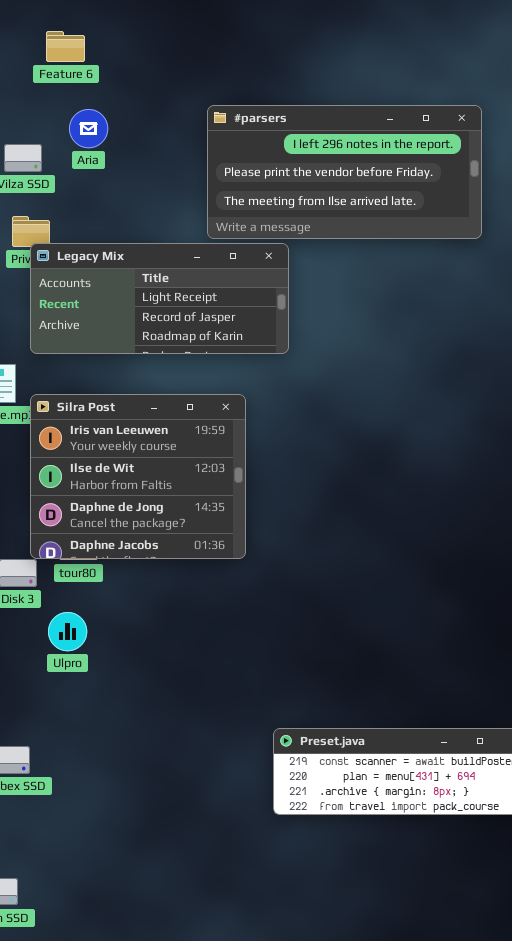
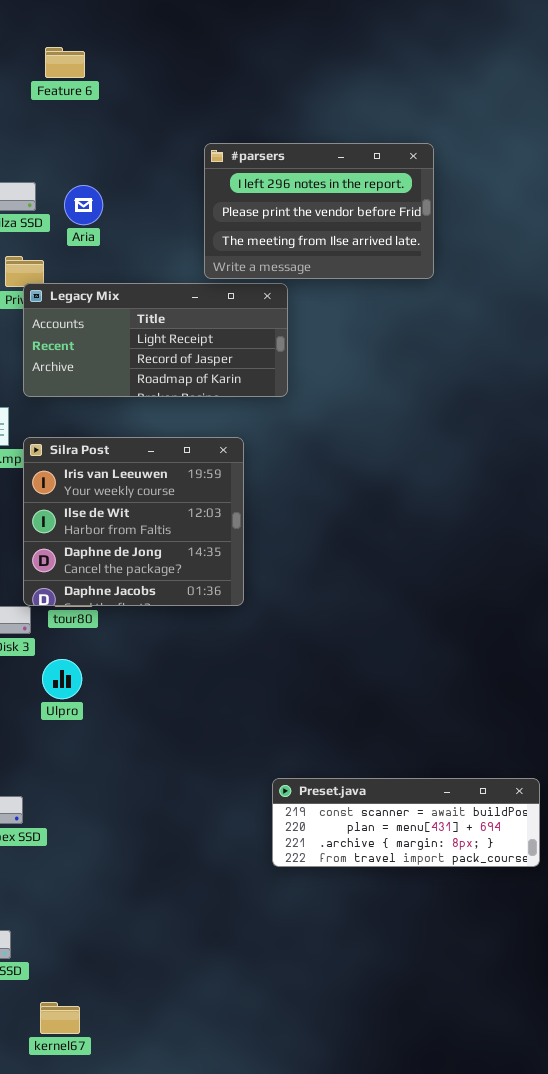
Feature 6: [46,31,85,62] -> [45,47,85,78], moved
#parsers: [207,105,482,239] -> [204,143,434,279], resized
Aria: [69,109,108,148] -> [64,185,103,225], moved

